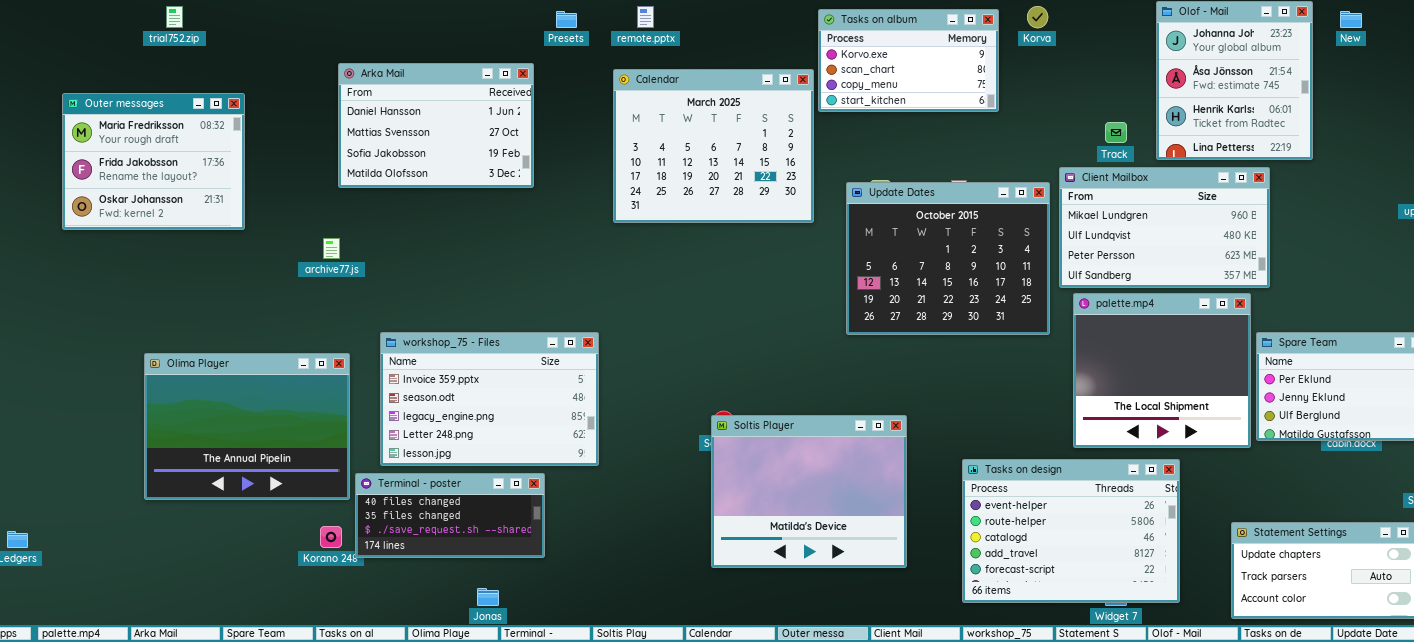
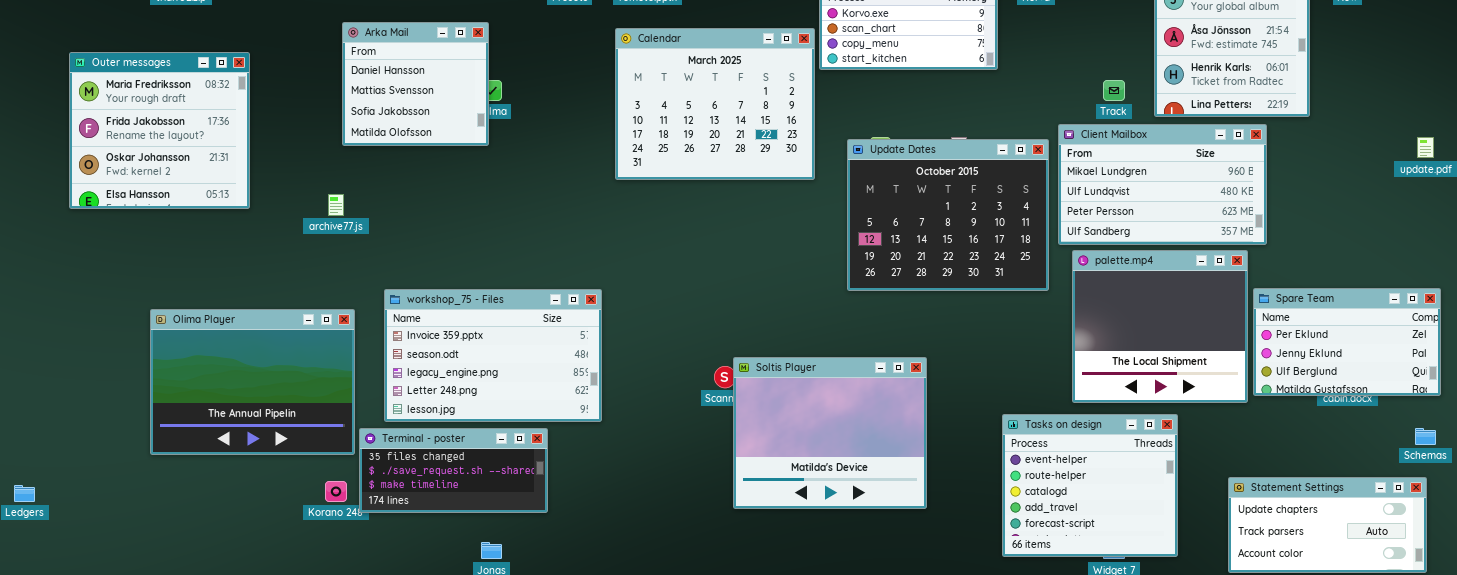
Arka Mail: [338,63,534,188] -> [342,22,489,146], resized
Outer messages: [62,93,245,230] -> [69,52,250,209], resized
Soltis Player: [711,415,907,568] -> [733,357,927,509], moved
Tasks on design: [962,459,1180,603] -> [1002,414,1178,557], resized
Terminal - poster: [355,473,545,558] -> [359,428,548,513], scrolled down 1 row

